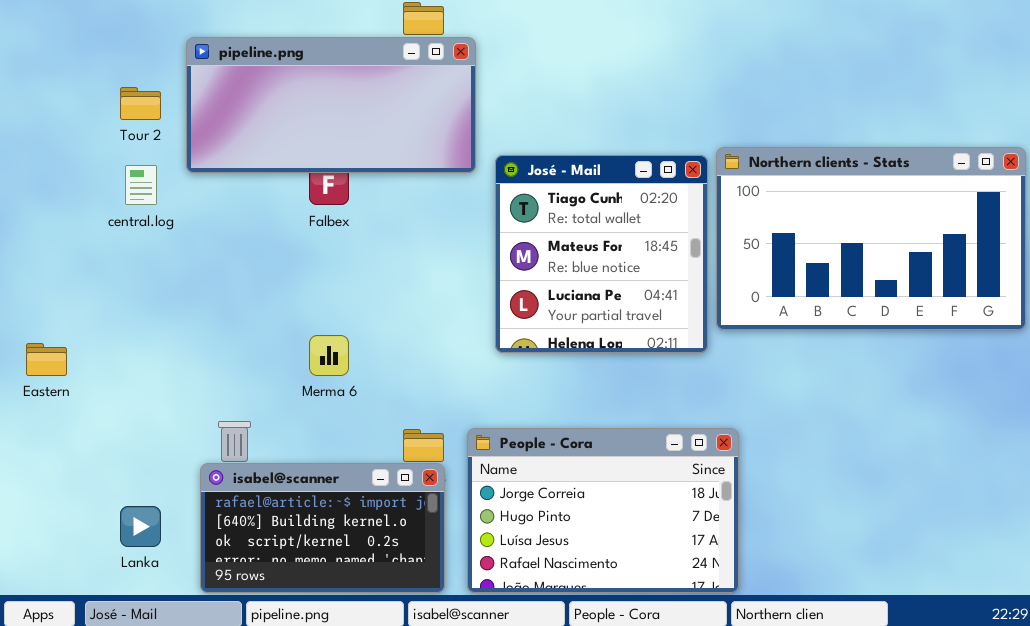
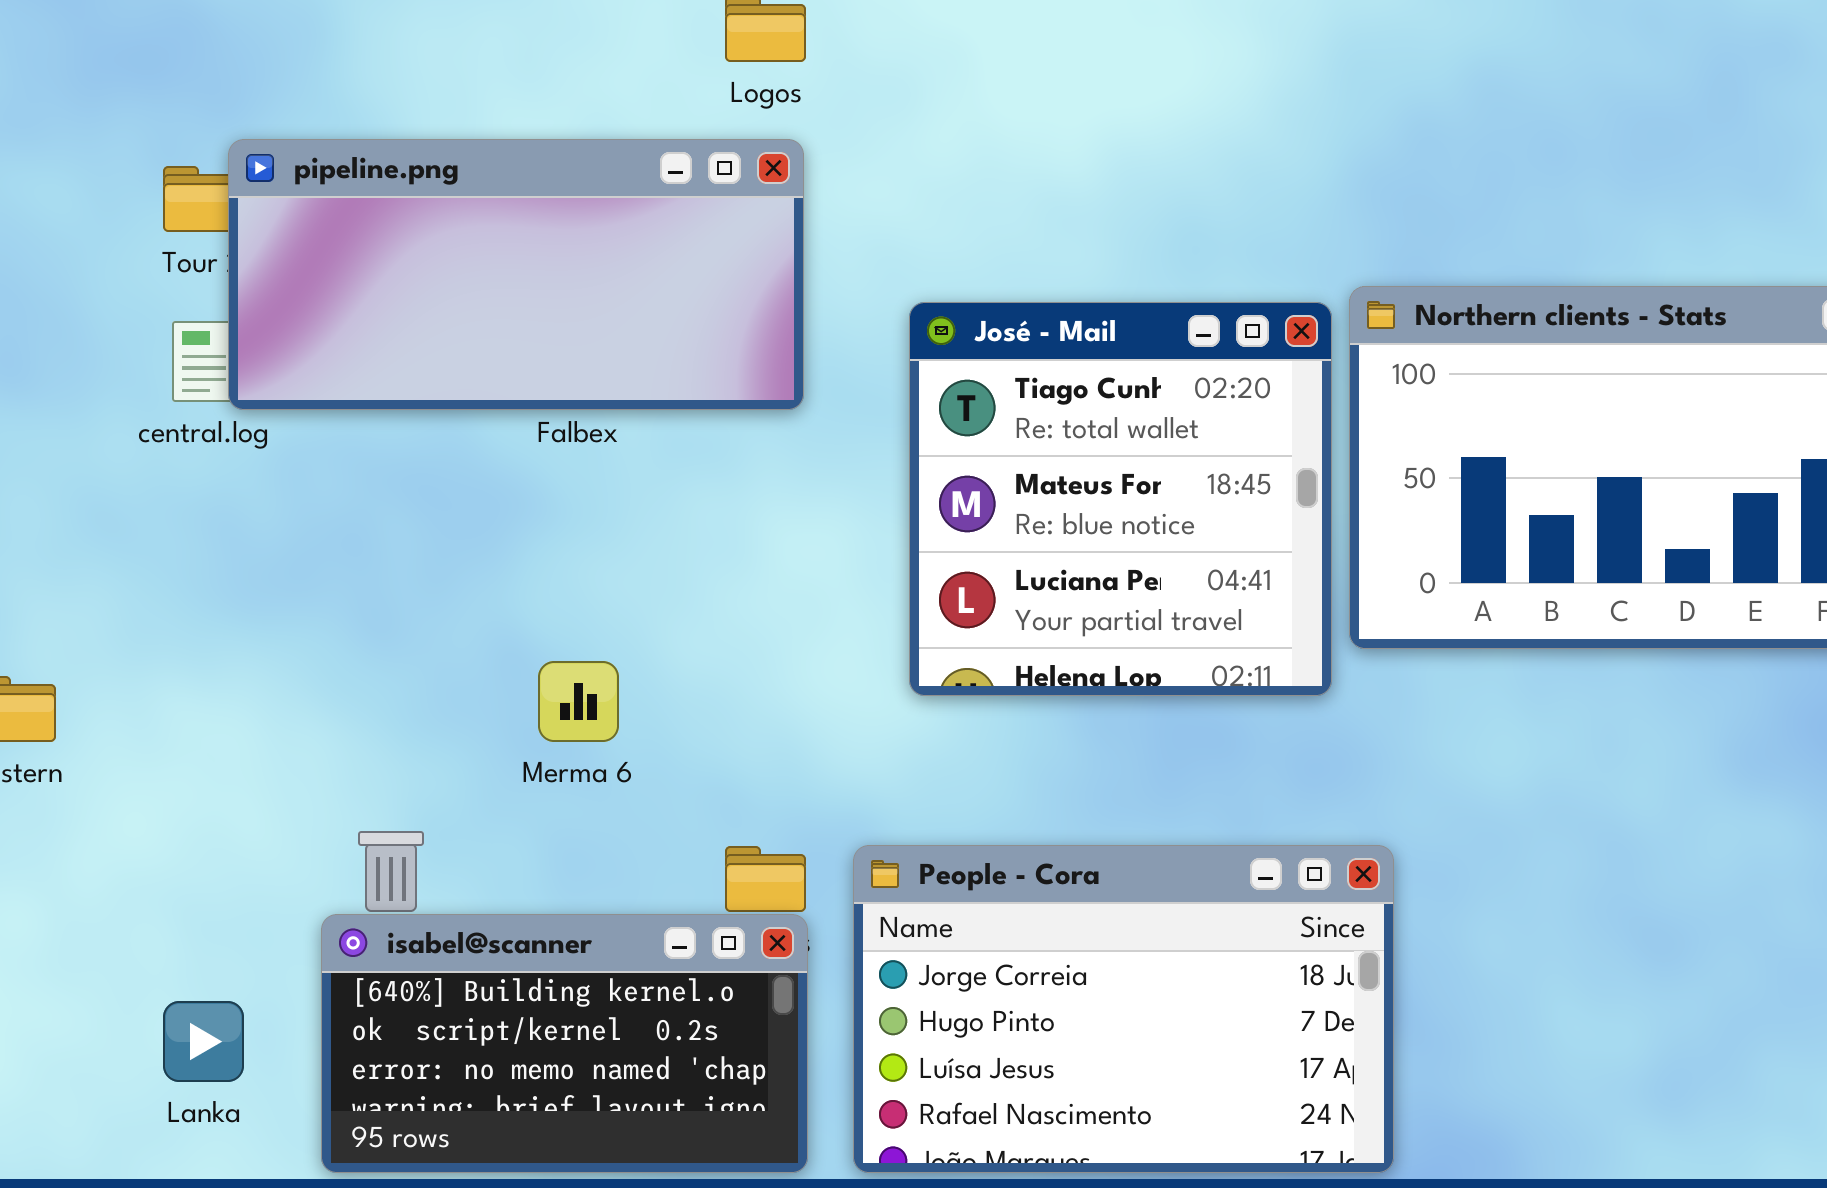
pipeline.png: [186,37,476,173] -> [228,139,804,410], moved
isabel@scanner: [200,463,445,593] -> [321,914,808,1173], scrolled down 1 row

